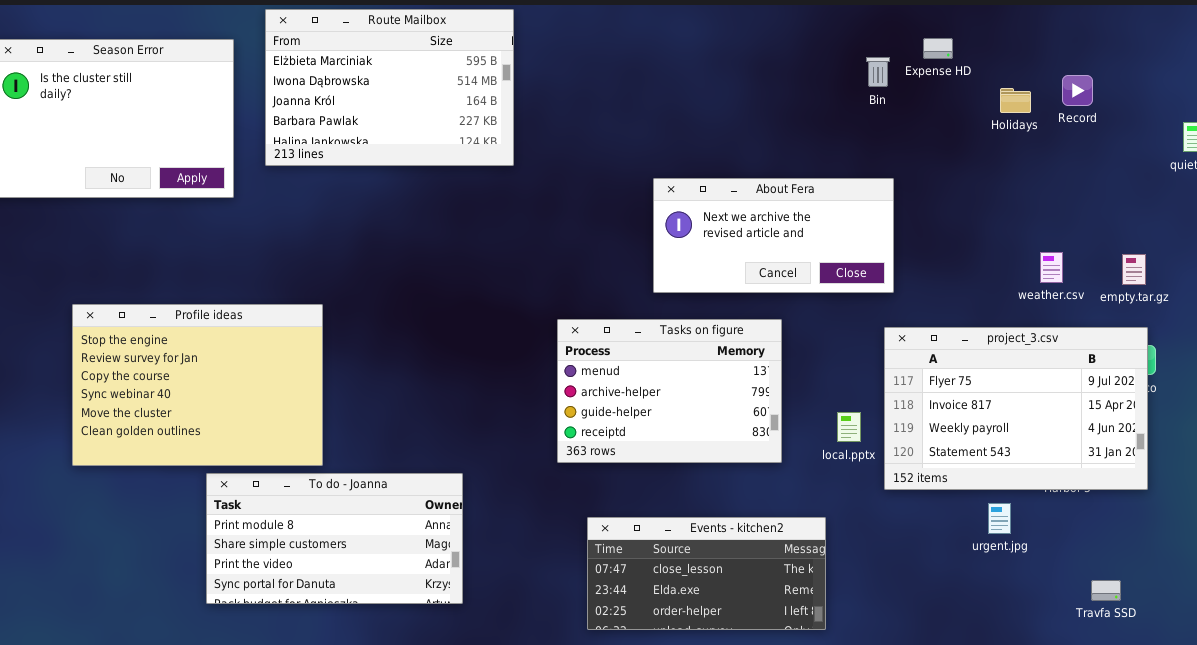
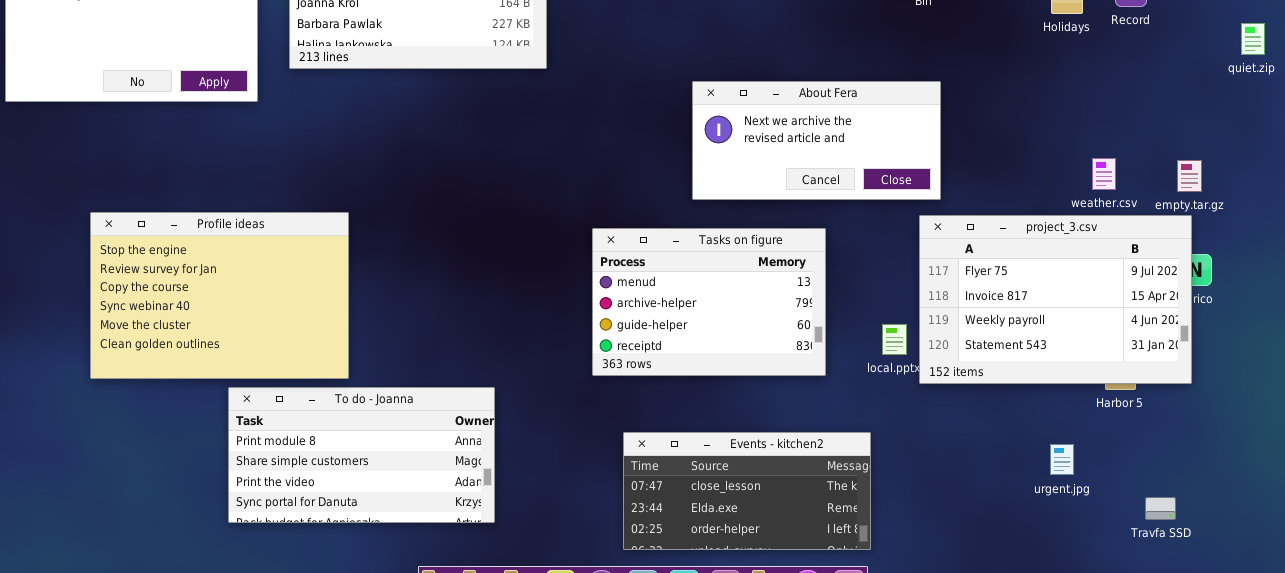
project_3.csv: [884,327,1148,490] -> [919,215,1192,384], moved
urgent.jpg: [988,503,1011,534] -> [1050,444,1074,475], moved

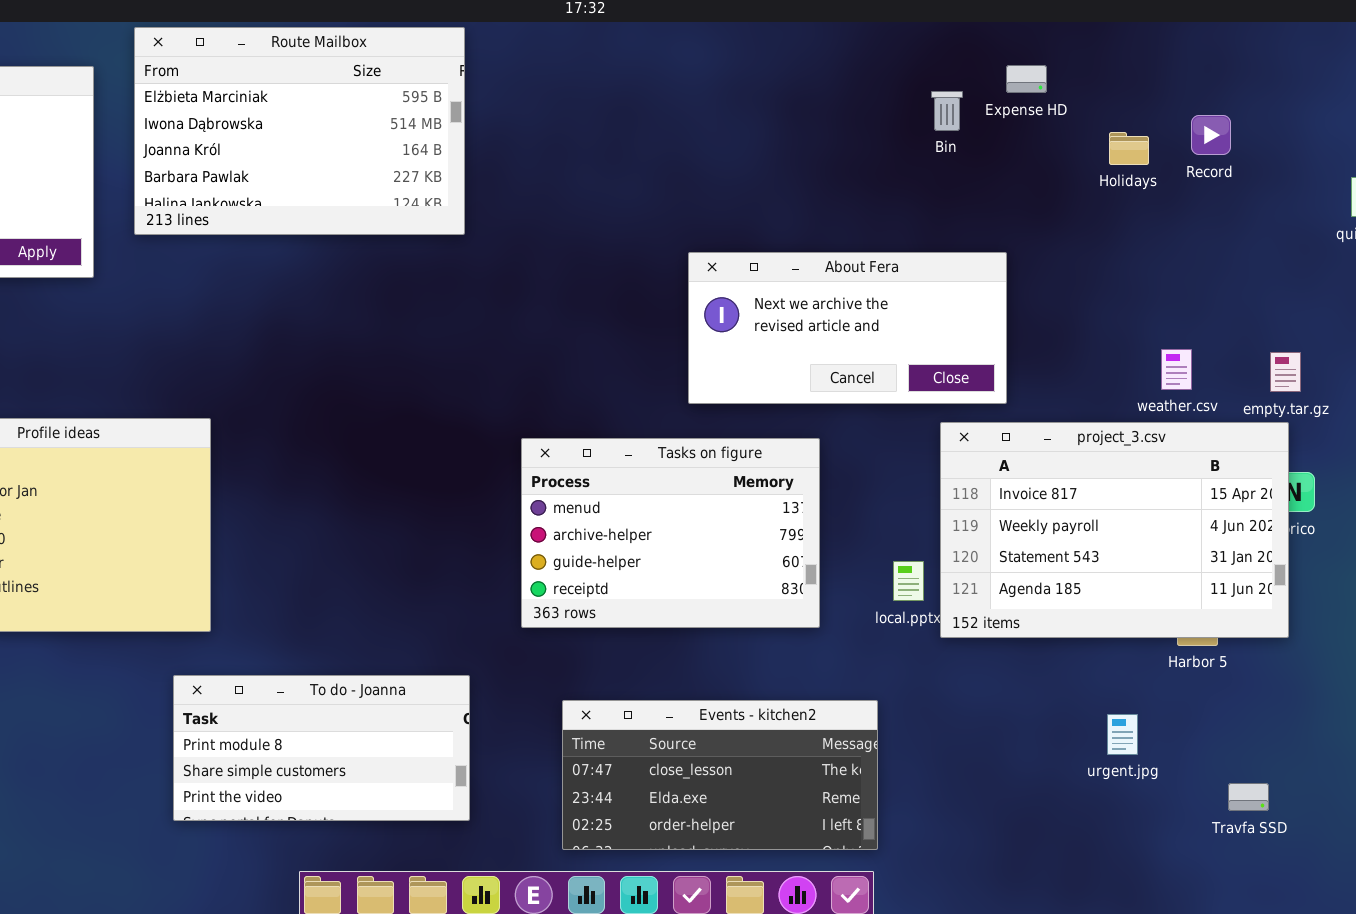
About Fera: [692,81,941,200] -> [688,252,1007,404], moved
project_3.csv: [919,215,1192,384] -> [940,422,1289,638], scrolled down 1 row
To do - Joanna: [228,387,495,523] -> [173,675,470,821], moved, resized

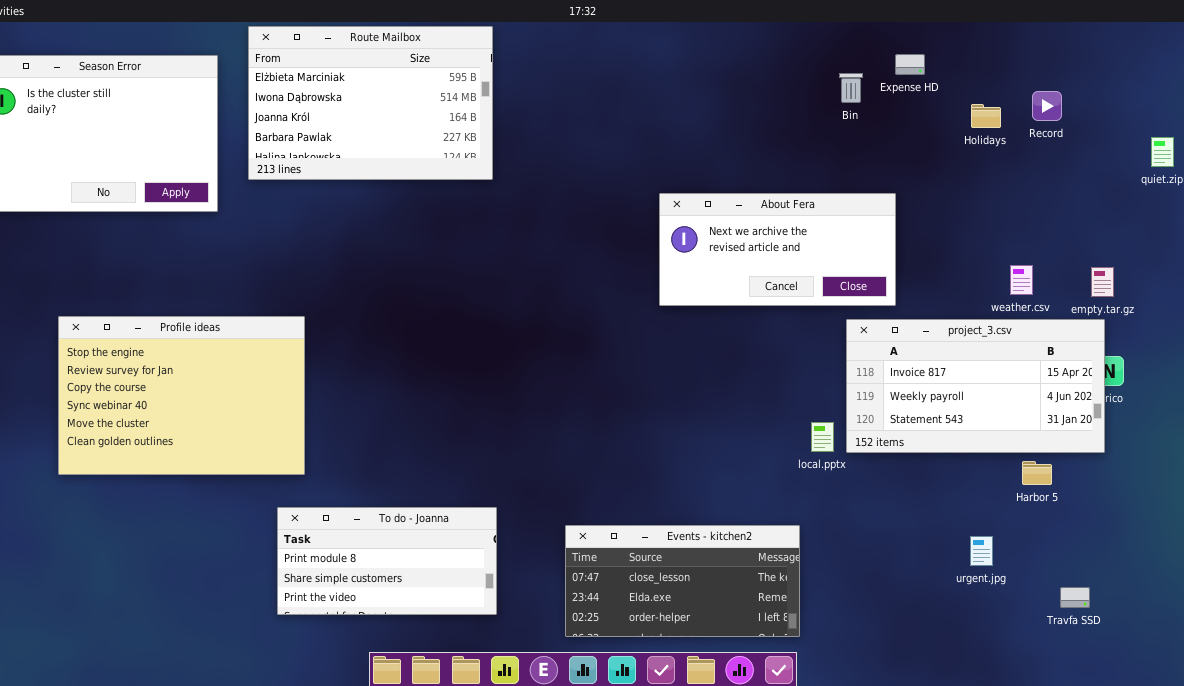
project_3.csv: [940,422,1289,638] -> [846,319,1105,453], resized
Tasks on figure: [521,438,820,628] -> none, closed

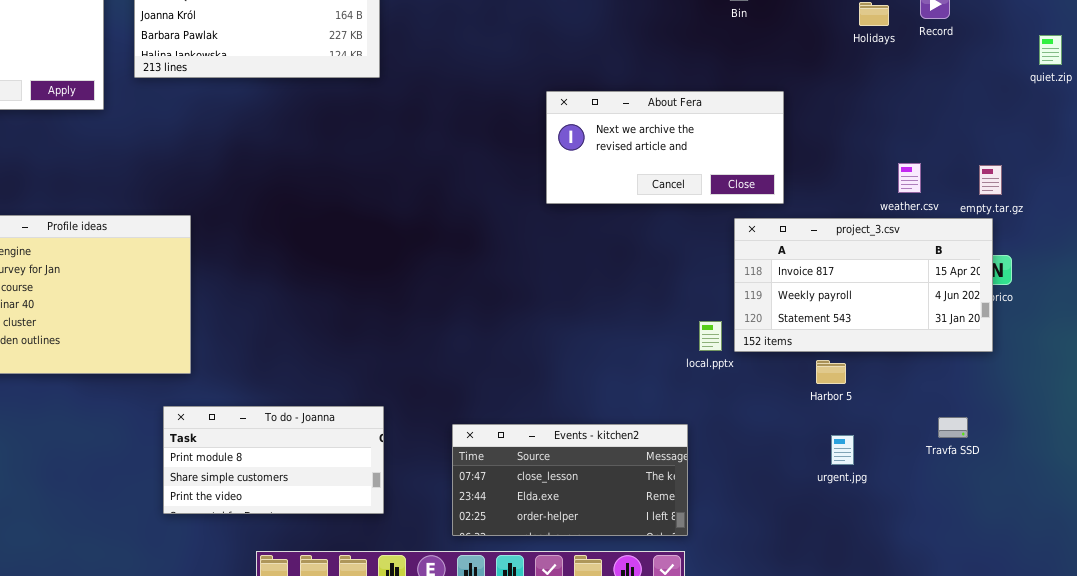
Harbor 5: [1022,461,1052,485] -> [816,360,846,384], moved
urgent.jpg: [970,536,993,566] -> [831,435,854,465], moved
Travfa SSD: [1060,587,1090,608] -> [938,417,968,438], moved

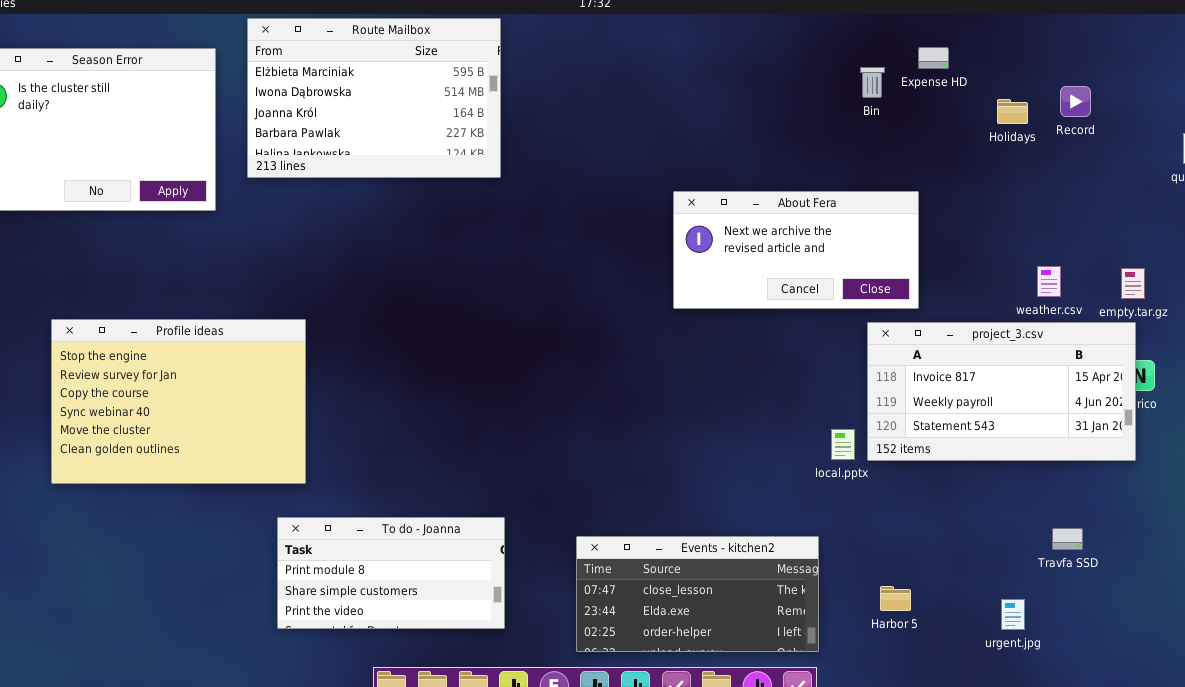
Harbor 5: [816,360,846,384] -> [880,586,911,611], moved
Travfa SSD: [938,417,968,438] -> [1052,528,1083,550], moved
urgent.jpg: [831,435,854,465] -> [1001,599,1025,630], moved

